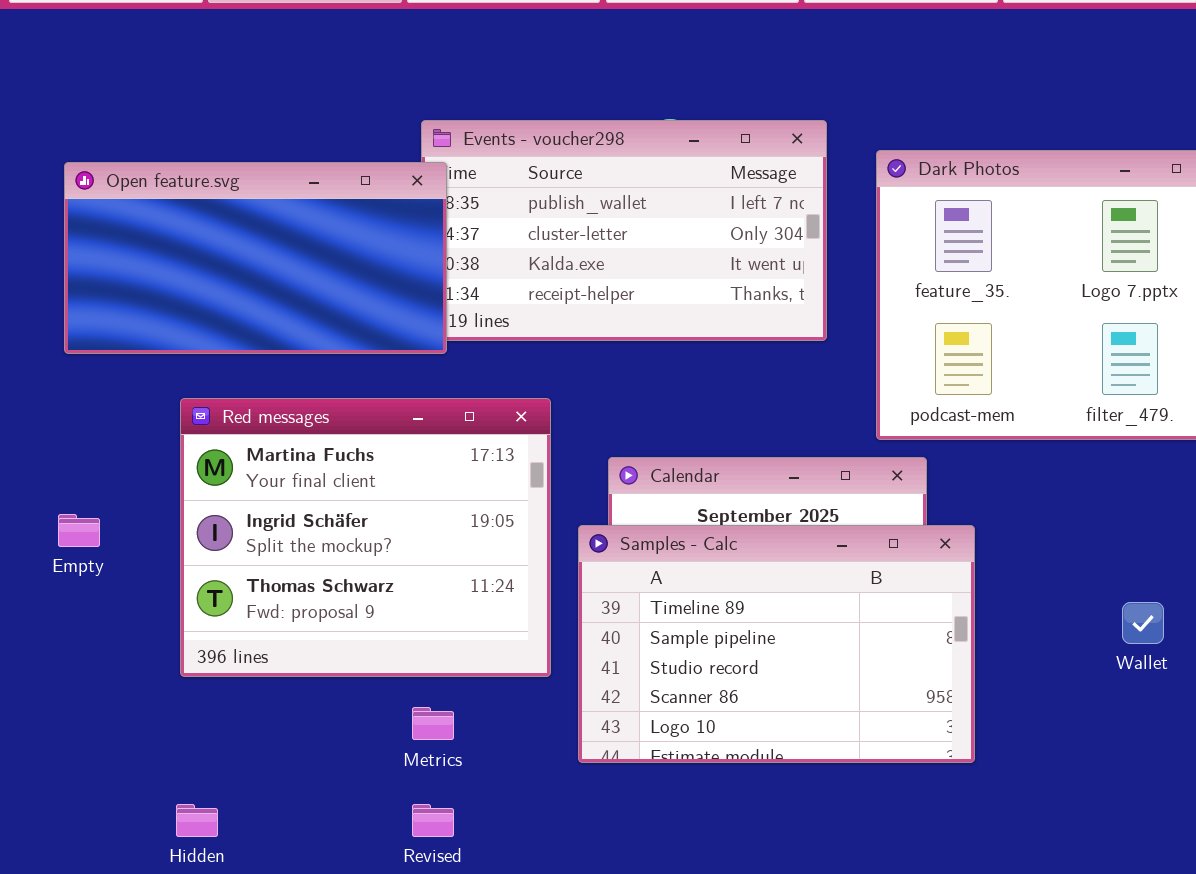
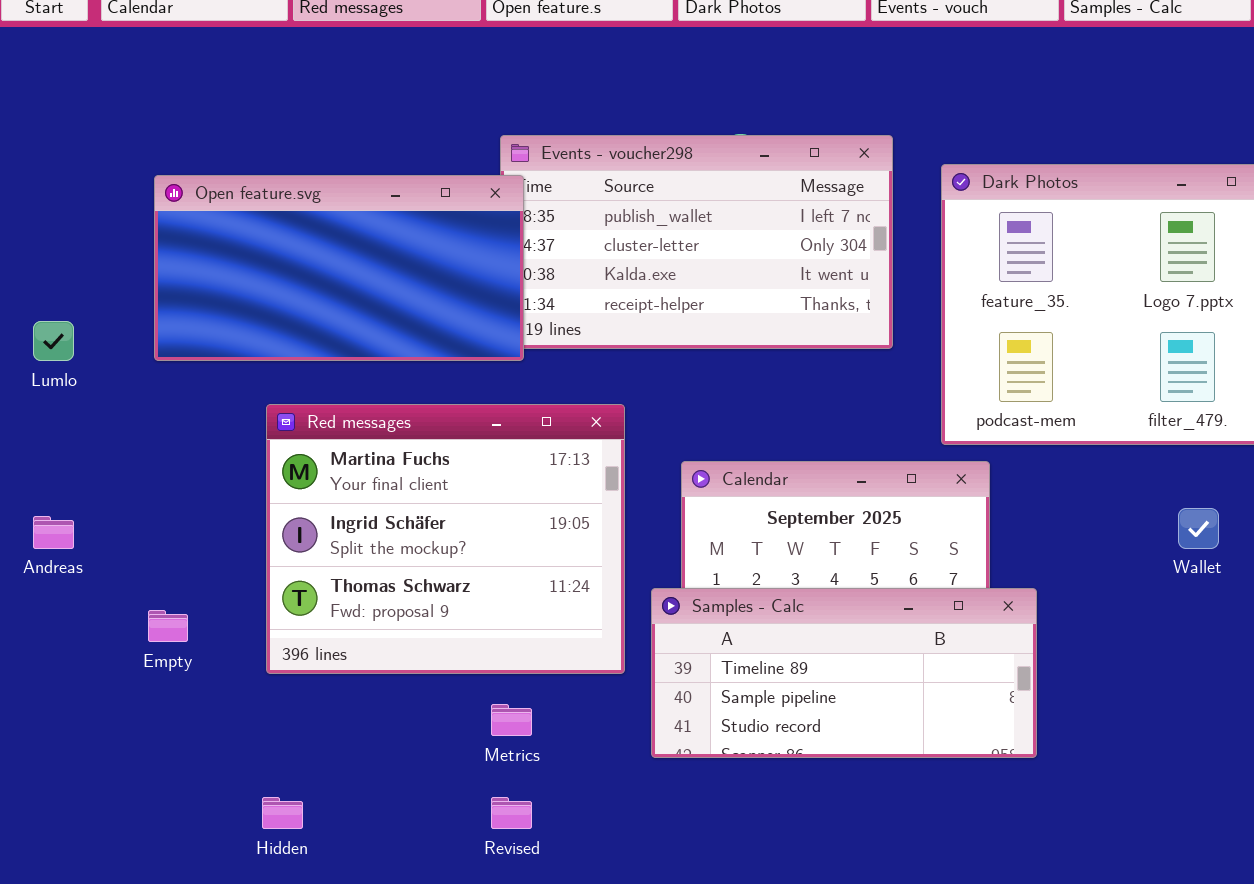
Empty: [58,514,100,547] -> [148,610,188,642], moved
Samples - Calc: [578,525,975,763] -> [651,588,1037,758], resized
Wallet: [1122,602,1164,644] -> [1178,508,1219,549], moved

